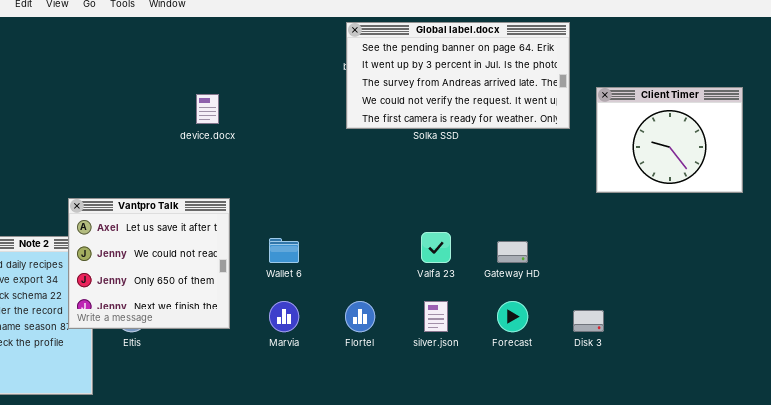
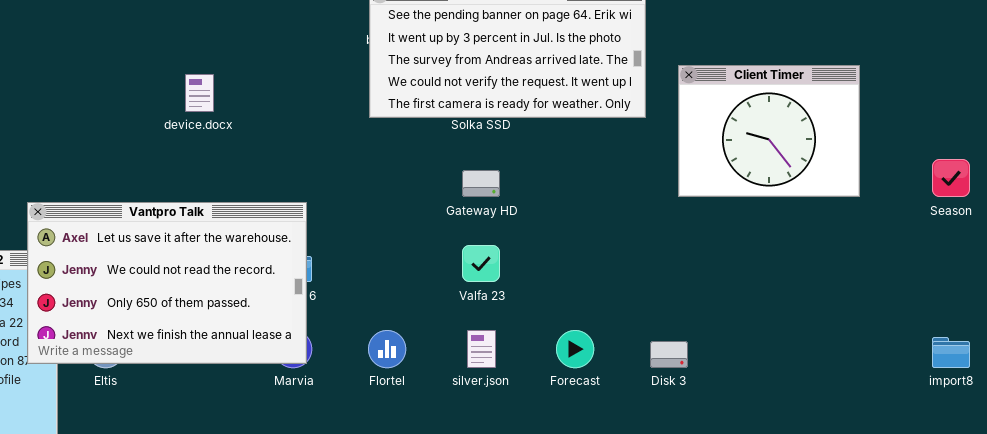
Vantpro Talk: [68,198,230,329] -> [27,202,307,364], resized
Gateway HD: [497,241,528,263] -> [462,170,500,197], moved

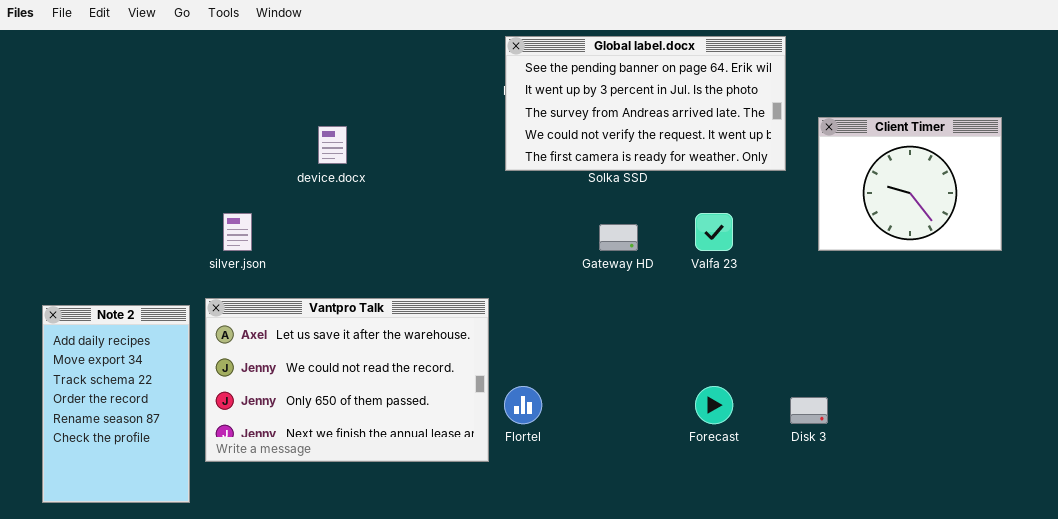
Vantpro Talk: [27,202,307,364] -> [205,298,489,462], moved
Valfa 23: [462,245,500,282] -> [695,213,733,251], moved
silver.json: [467,330,496,368] -> [223,213,252,251], moved

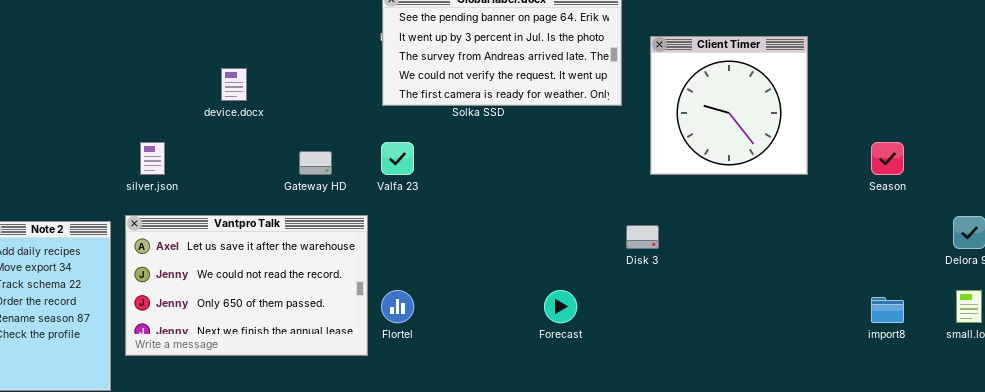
Client Timer: [818,117,1002,251] -> [650,36,808,175], resized
Valfa 23: [695,213,733,251] -> [381,142,414,175], moved
Gateway HD: [599,224,638,251] -> [299,151,332,175], moved
Disk 3: [790,397,828,424] -> [626,225,659,249], moved

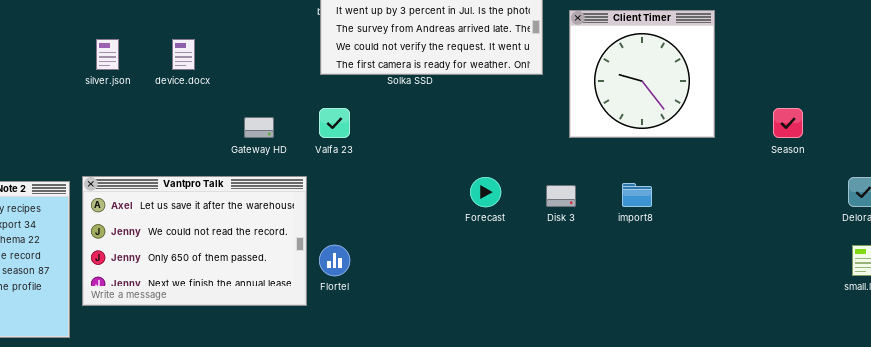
silver.json: [140,142,165,175] -> [96,39,119,70], moved
Forecast: [544,290,577,323] -> [470,177,501,207], moved
import8: [871,297,904,323] -> [622,183,652,207], moved

